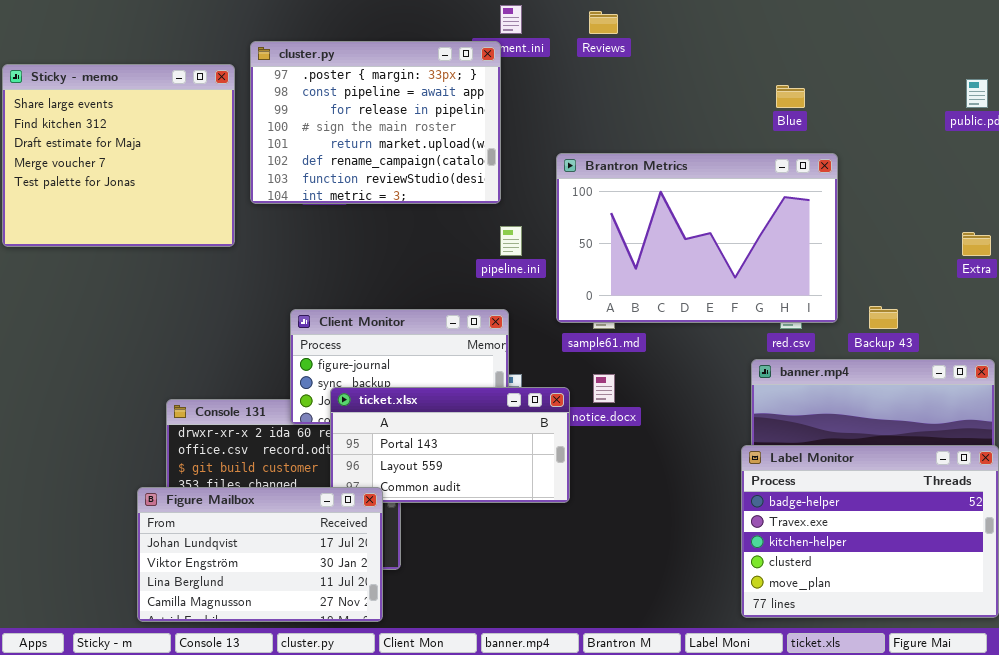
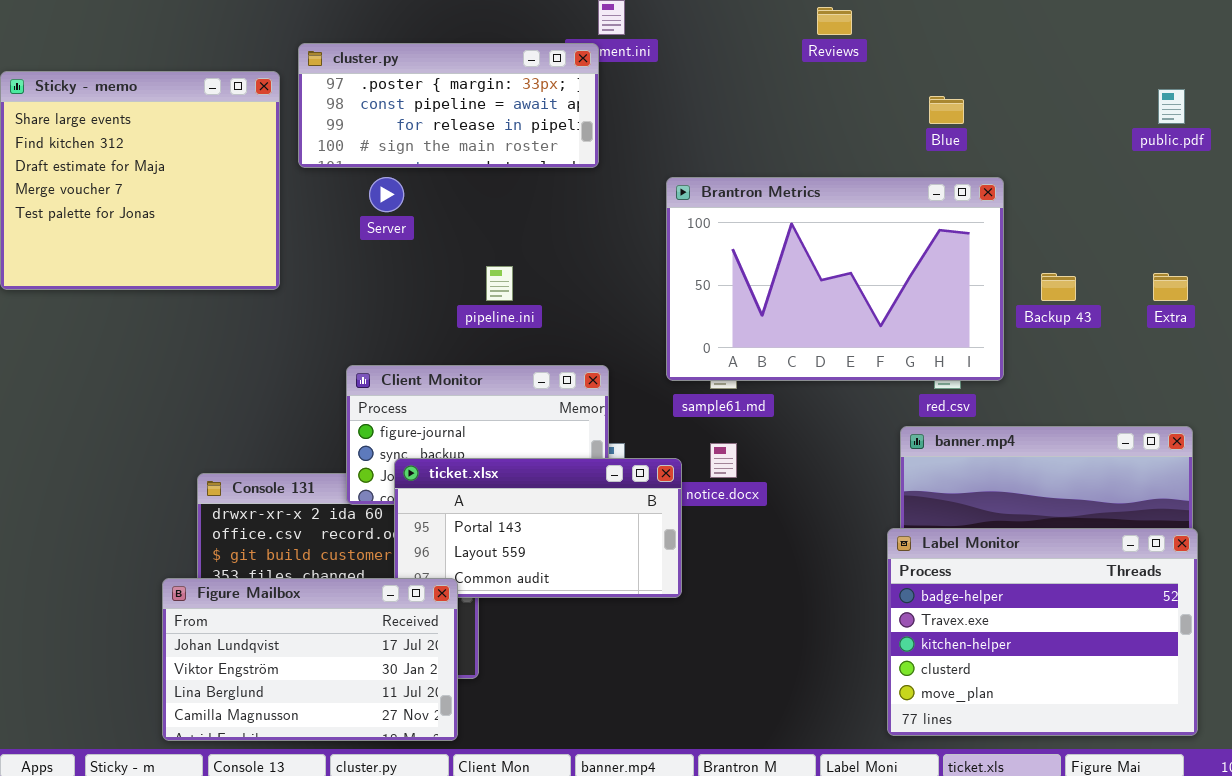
Reviews: [589,11,618,34] -> [817,7,852,35], moved
cluster.py: [250,41,501,204] -> [298,43,599,168], resized
pipeline.ini: [500,226,522,256] -> [486,266,513,301], moved
Backup 43: [869,306,898,329] -> [1041,273,1076,301], moved

